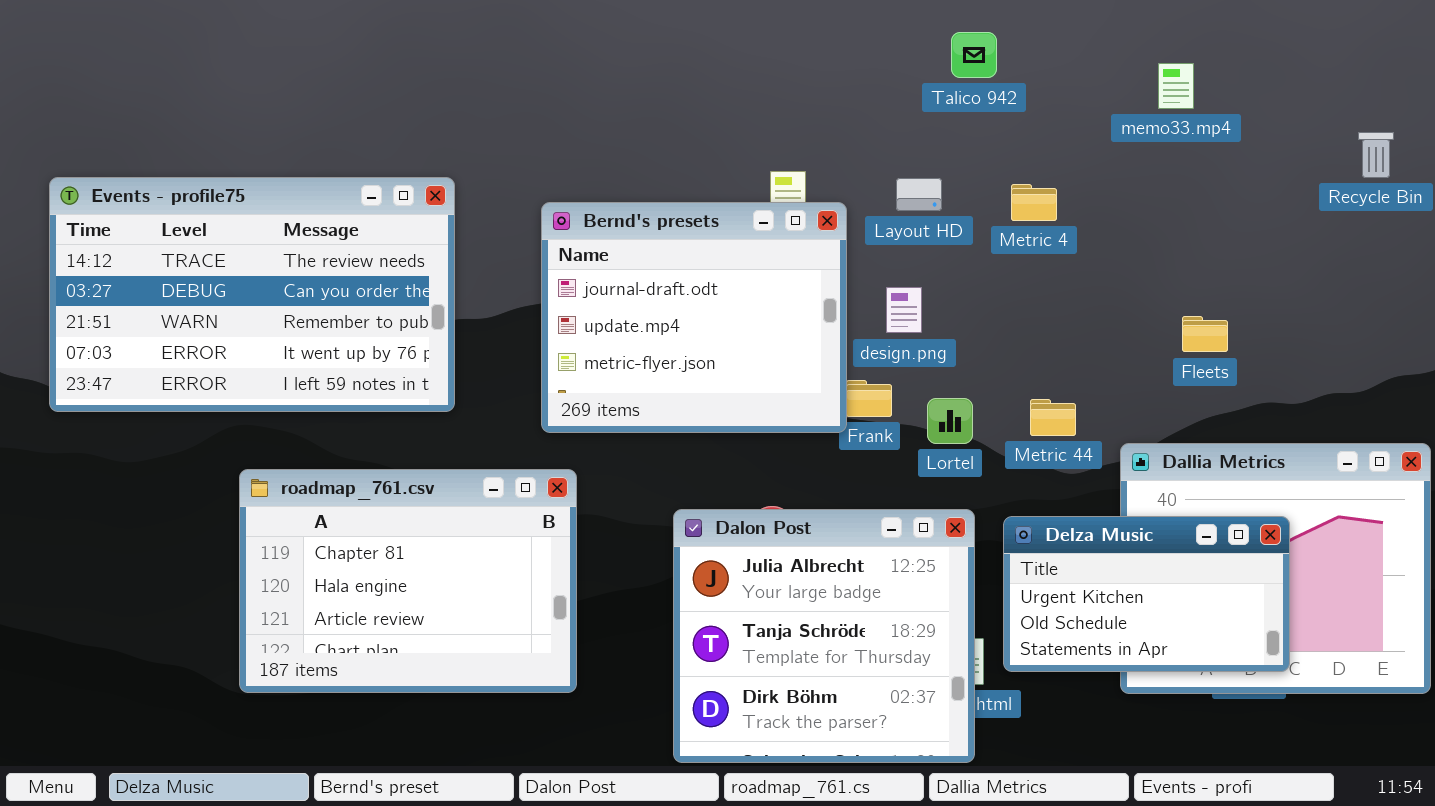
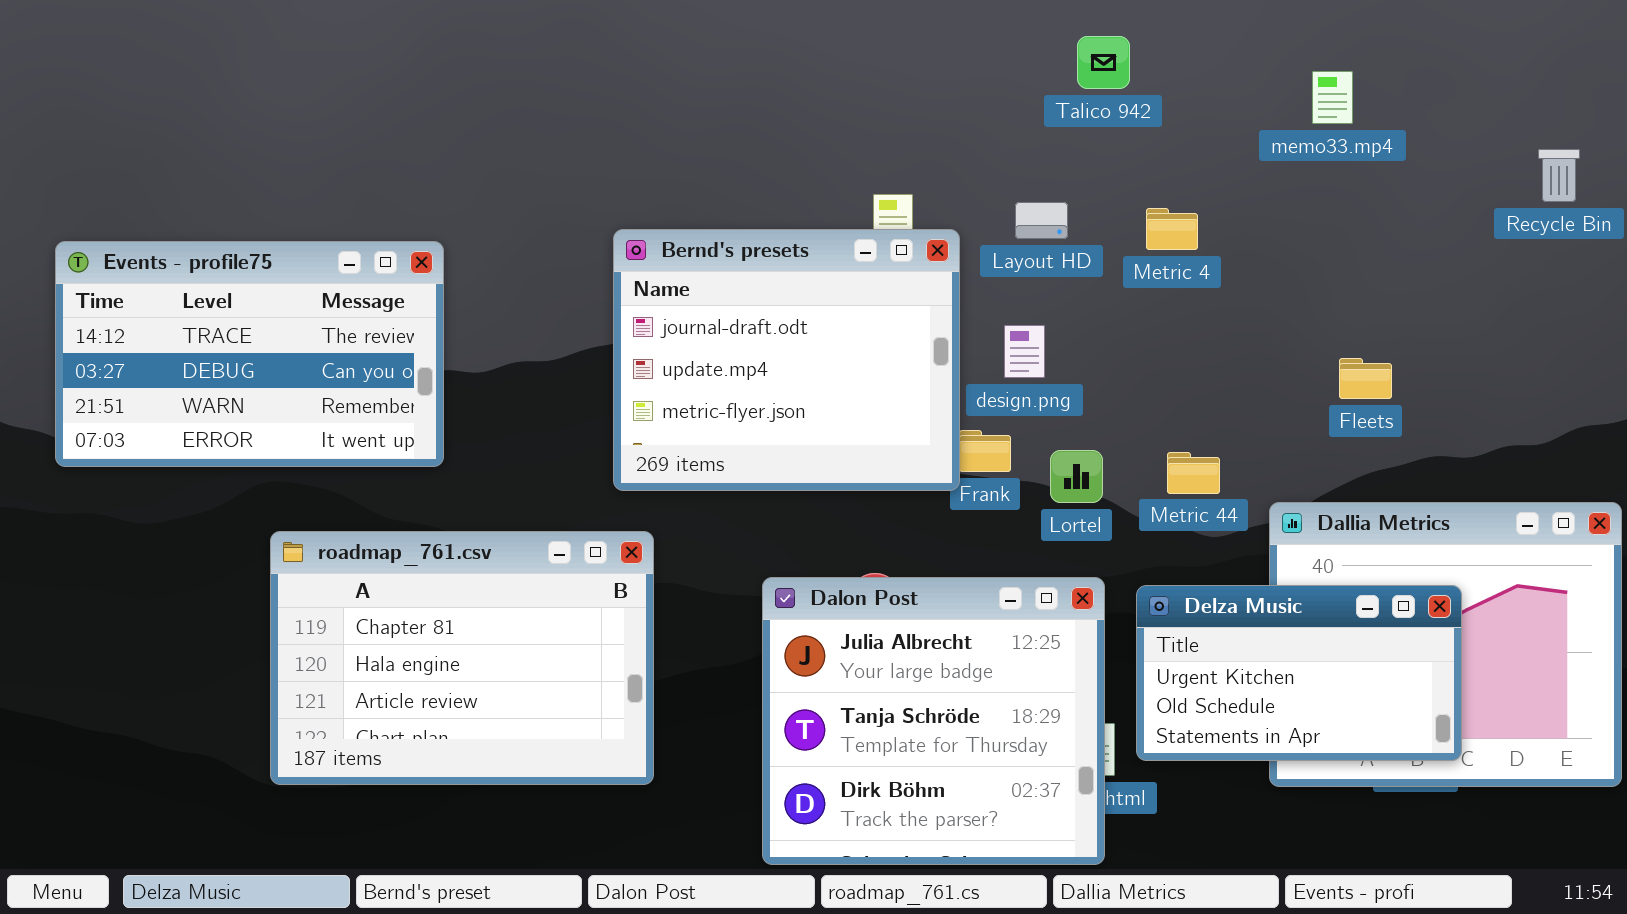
Events - profile75: [49,177,455,412] -> [55,241,444,467], resized

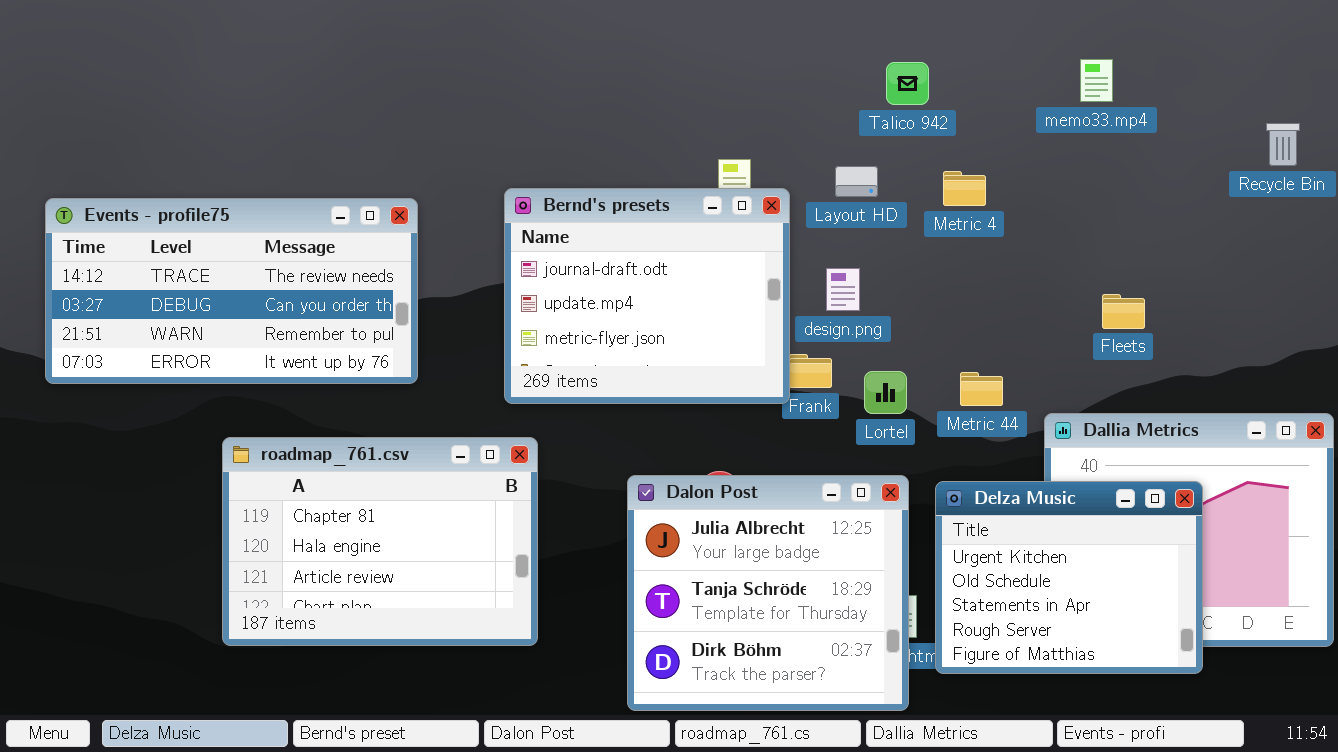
Talico 942: [1077,36,1130,89] -> [886,62,929,105], moved
Events - profile75: [55,241,444,467] -> [45,198,418,384], resized
Delza Music: [1136,585,1462,761] -> [935,481,1203,674], resized

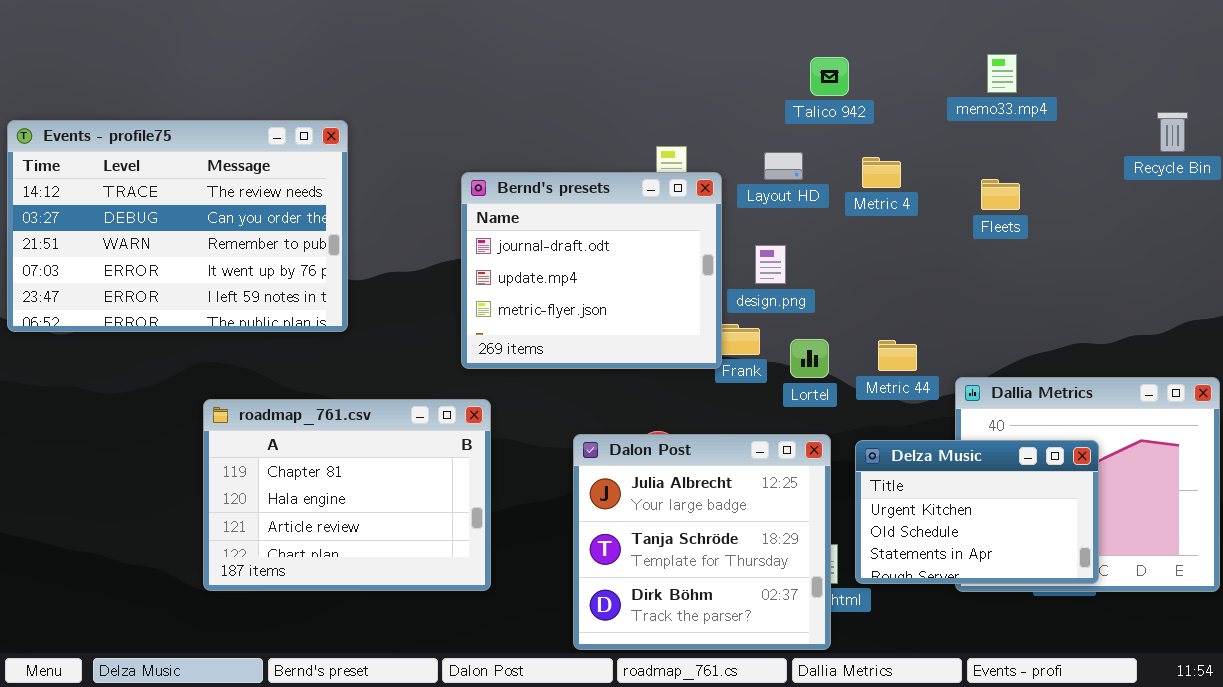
Events - profile75: [45,198,418,384] -> [7,120,348,332], moved, resized
Fleets: [1102,294,1145,329] -> [981,179,1020,210], moved
Delza Music: [935,481,1203,674] -> [855,440,1099,584], resized

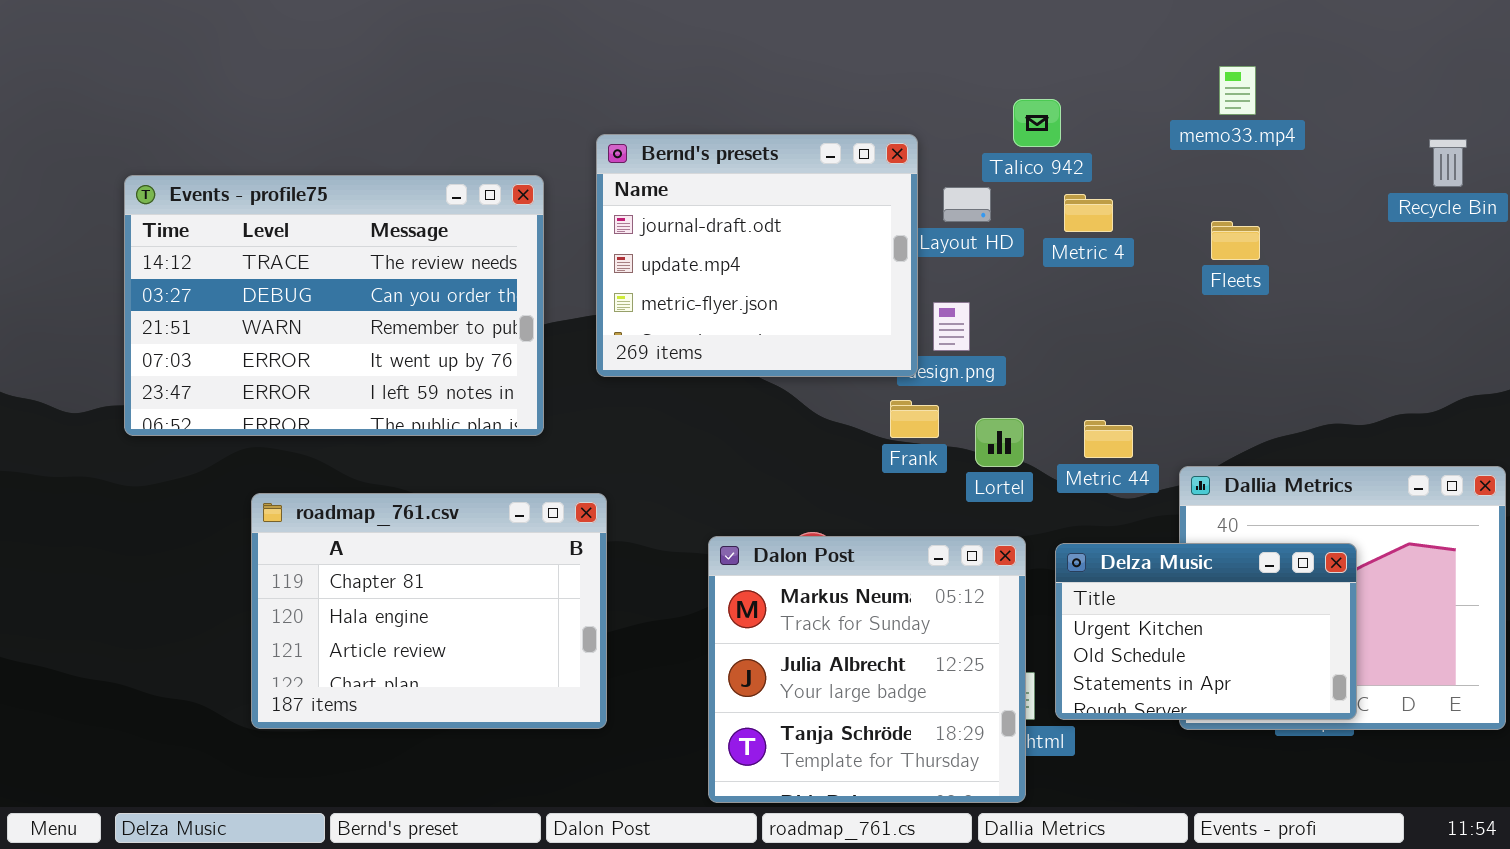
Talico 942: [810,57,849,96] -> [1013,99,1061,147], moved
Events - profile75: [7,120,348,332] -> [124,175,544,436], moved
Bernd's presets: [461,172,722,369] -> [596,134,918,377], moved
Dalon Post: [573,434,831,650] -> [708,536,1026,803], scrolled up 1 row

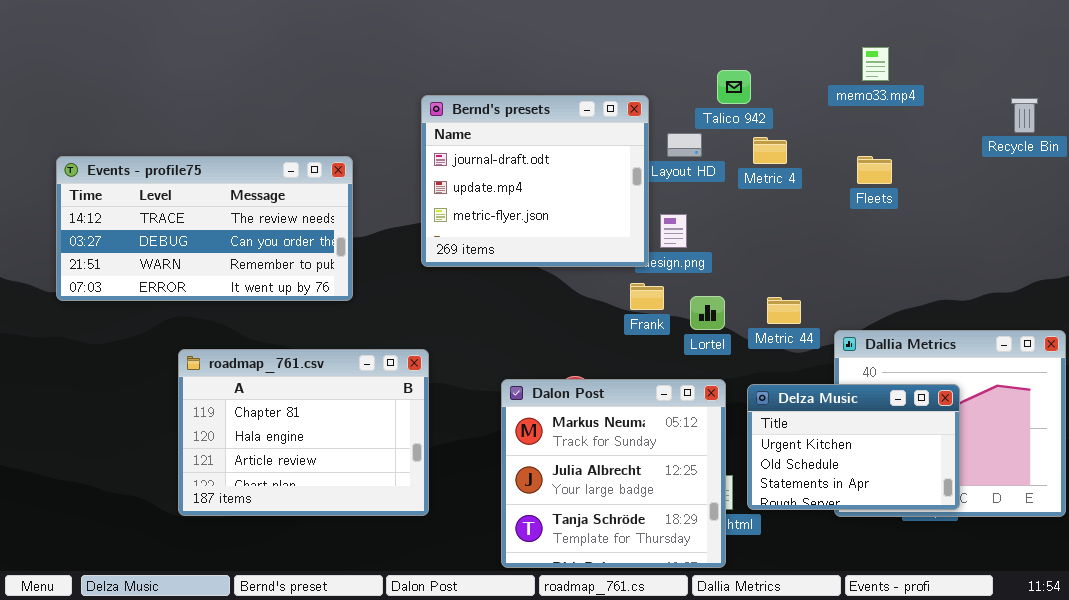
Events - profile75: [124,175,544,436] -> [56,156,353,301], moved, resized

